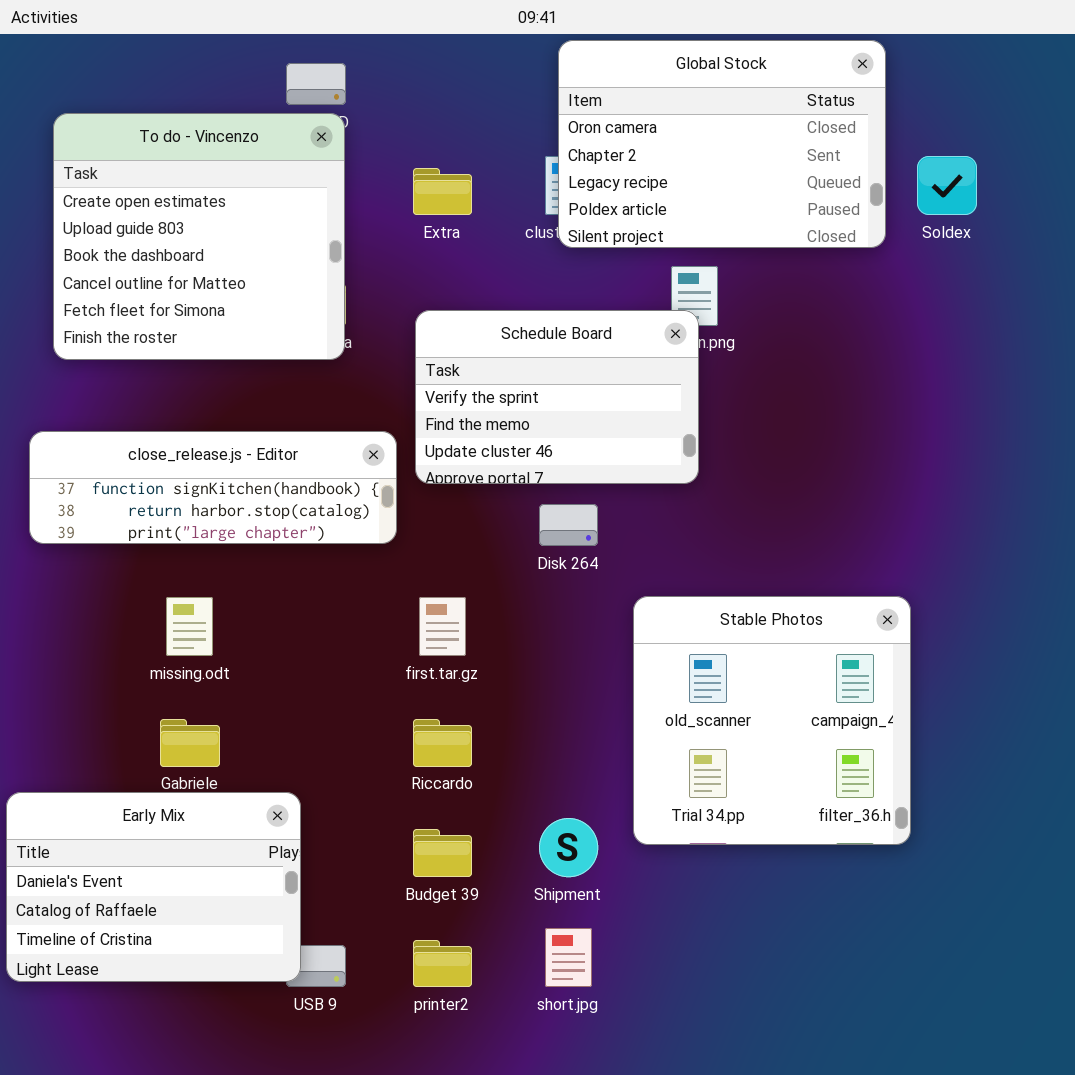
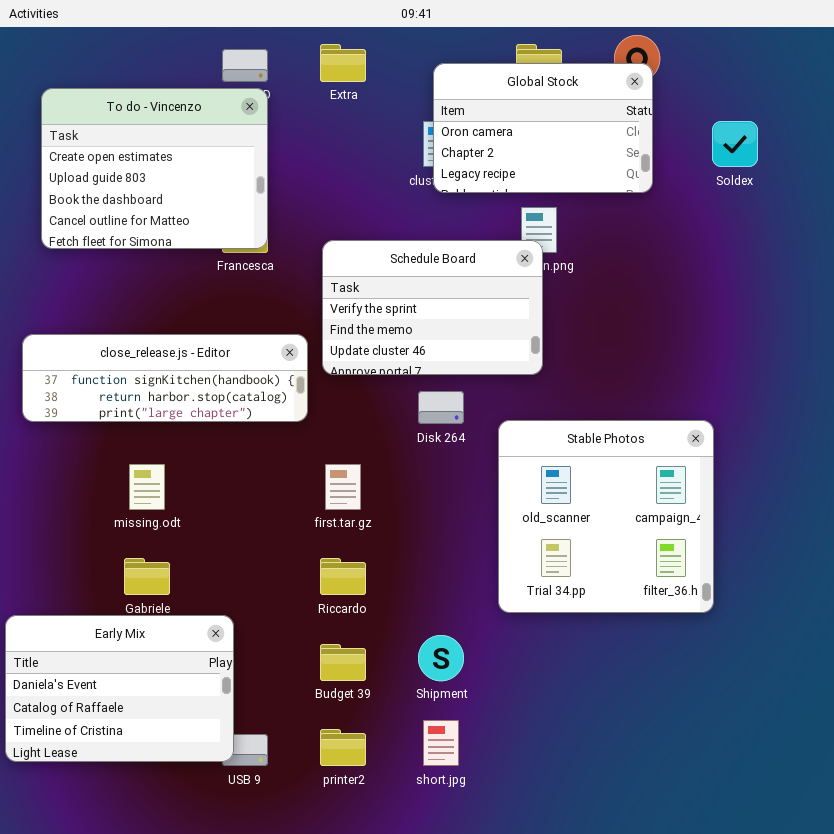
Global Stock: [558,40,886,248] -> [433,63,653,193], resized
To do - Vincenzo: [53,113,345,360] -> [41,88,268,249], resized
Extra: [413,168,472,215] -> [320,44,366,82], moved
Stable Photos: [633,596,911,845] -> [498,420,714,613], moved

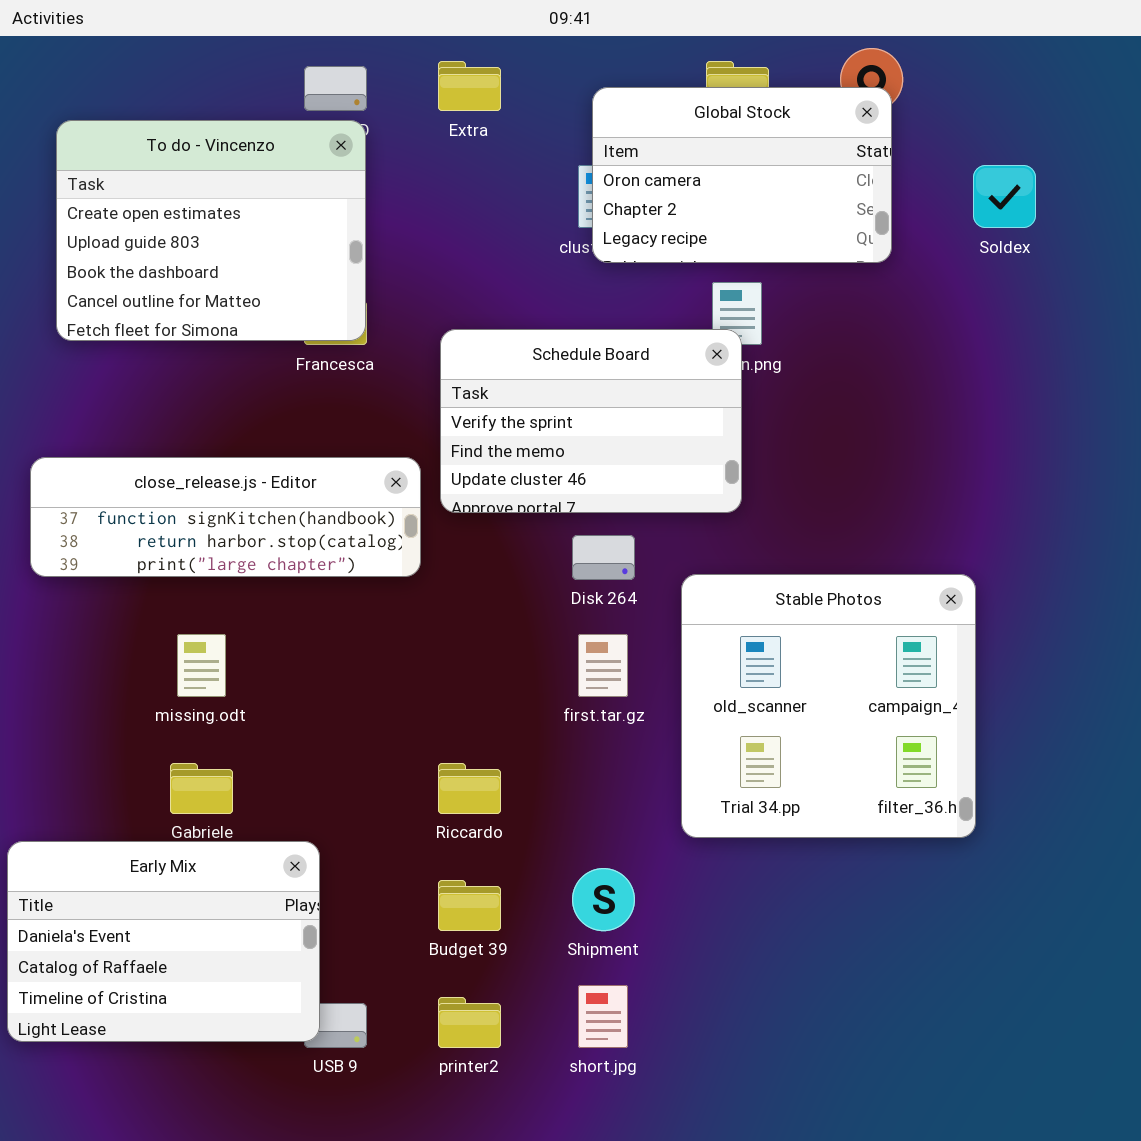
first.tar.gz: [325,464,361,510] -> [578,634,628,697], moved

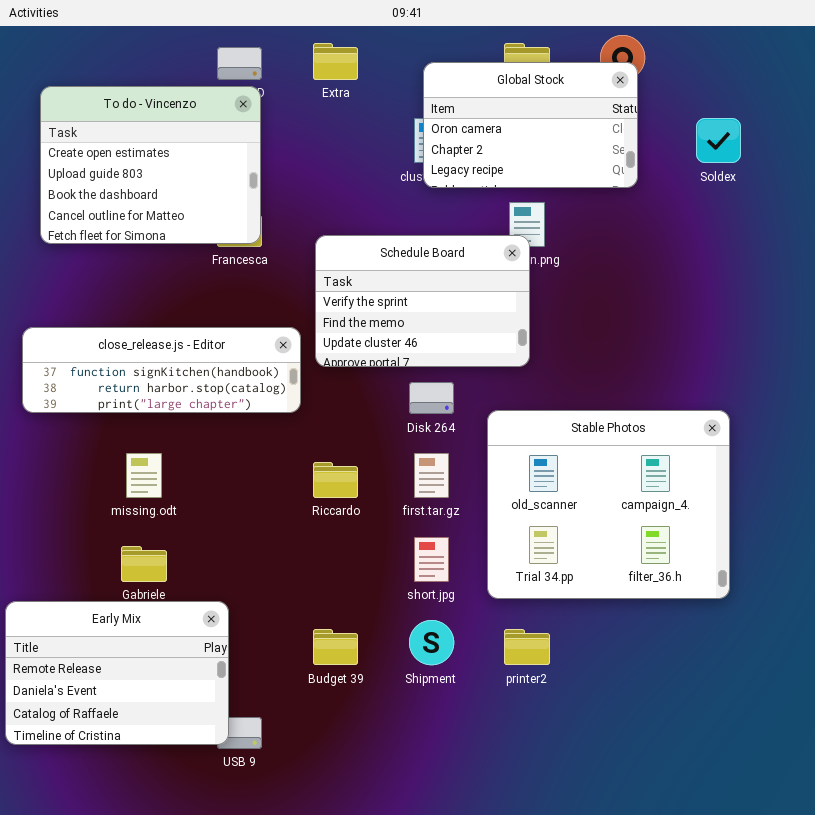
Stable Photos: [681,574,976,838] -> [487,410,730,599], resized
Riccardo: [438,763,501,814] -> [313,462,358,498], moved
Early Mix: [7,841,320,1042] -> [5,601,229,745], scrolled up 1 row
short.jpg: [578,985,628,1048] -> [414,537,449,582], moved
printer2: [438,997,501,1048] -> [504,629,550,665], moved

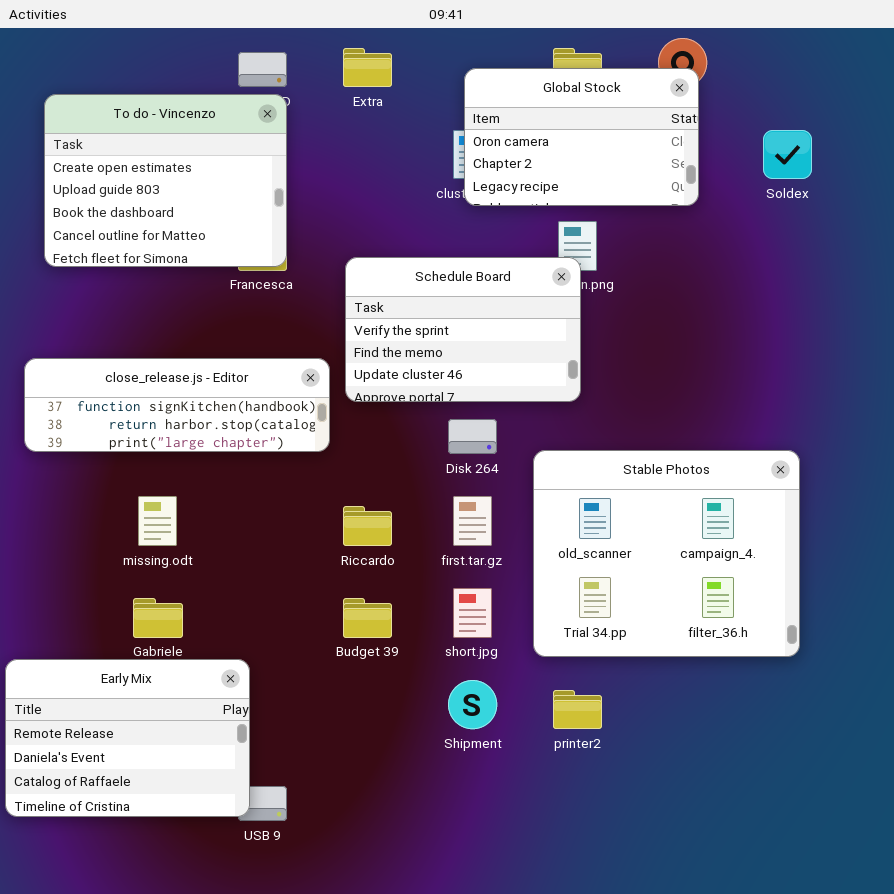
Budget 39: [313,629,358,665] -> [343,598,392,638], moved

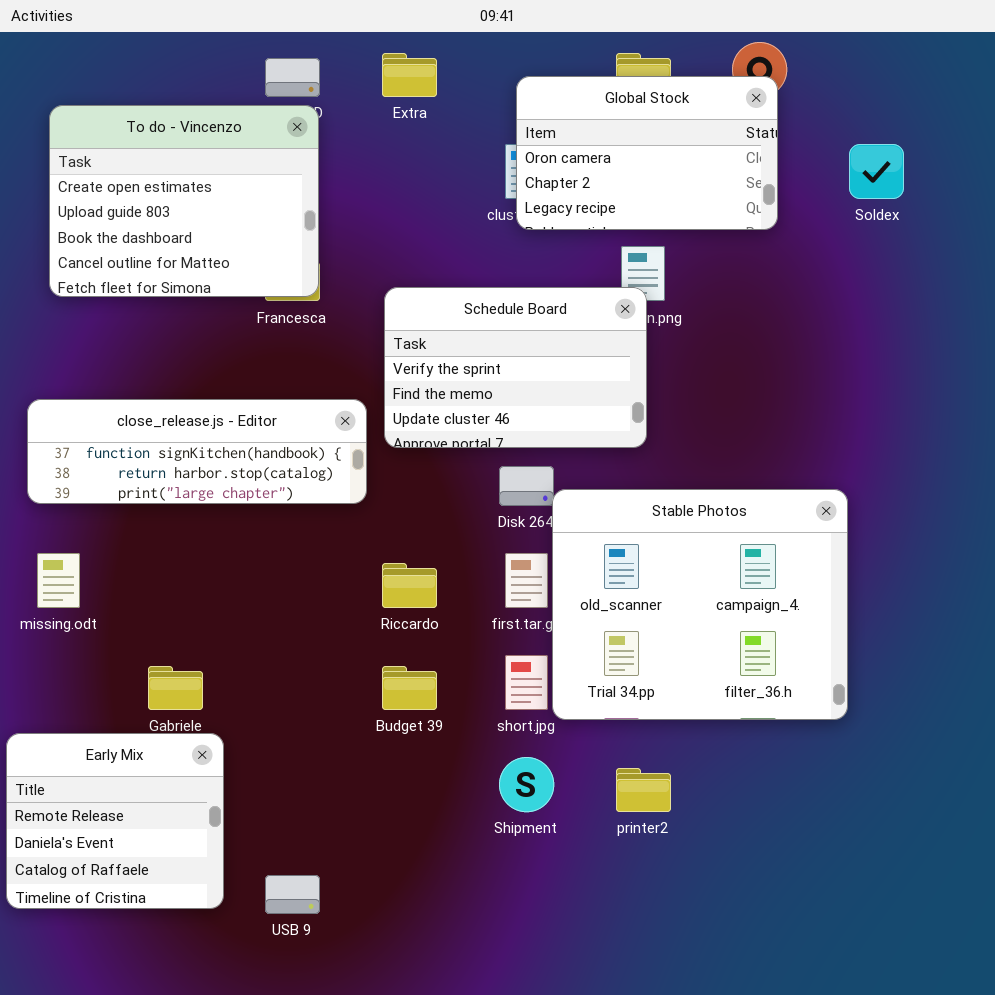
Stable Photos: [533,450,800,657] -> [552,489,848,720], moved
missing.odt: [138,496,177,546] -> [37,553,80,608], moved
Early Mix: [5,659,250,817] -> [6,733,224,909], resized

